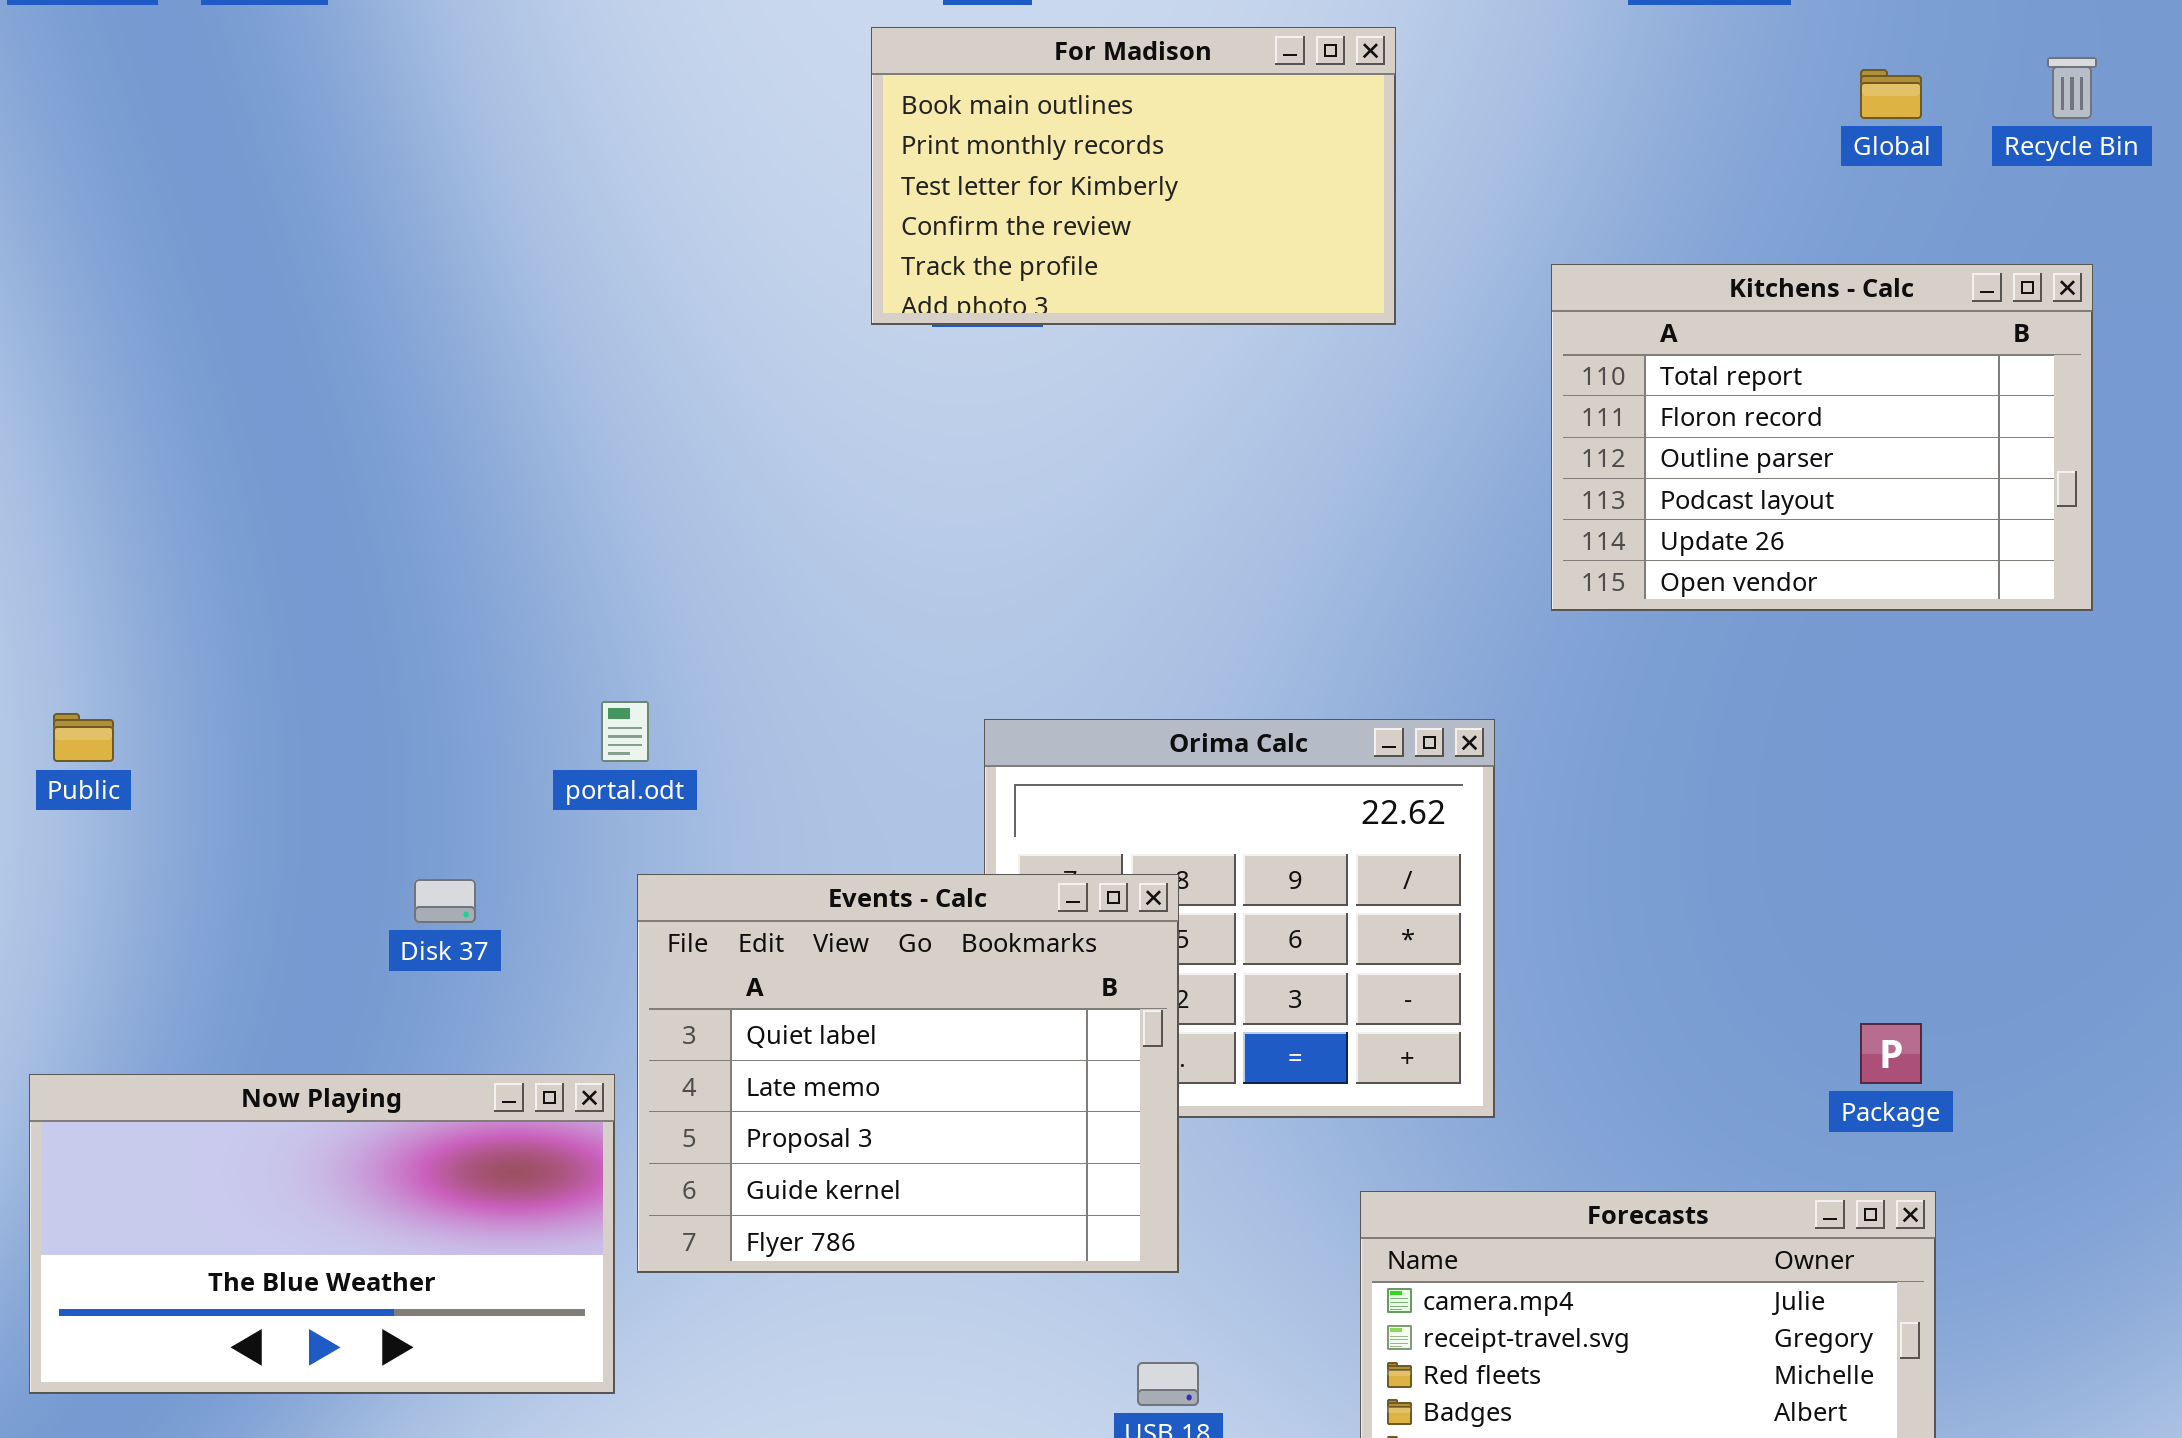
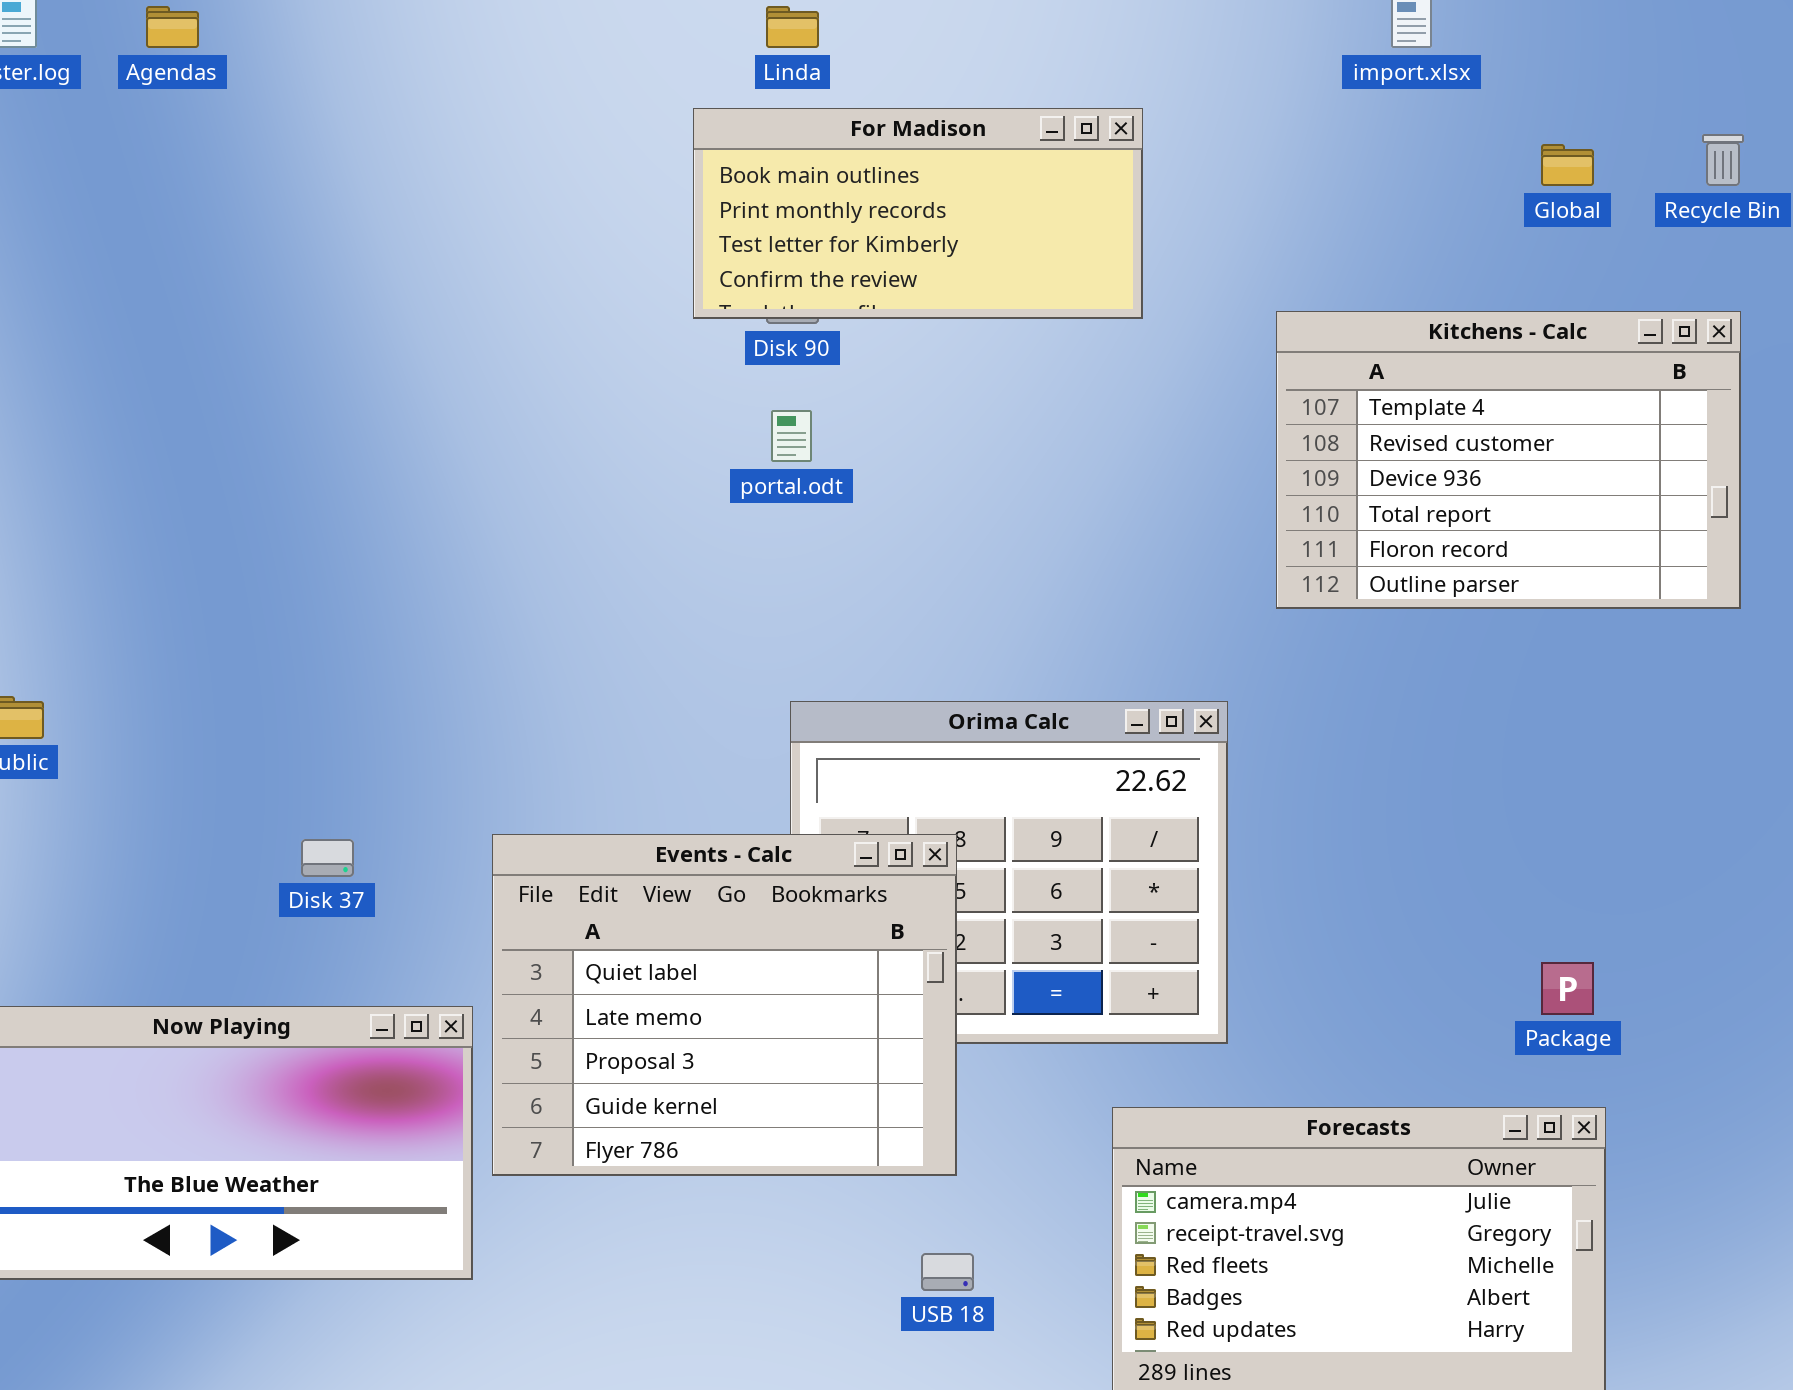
For Madison: [871,27,1396,325] -> [693,108,1143,319], resized
Kitchens - Calc: [1551,264,2093,611] -> [1276,311,1741,609], scrolled up 3 rows
portal.odt: [601,701,649,762] -> [771,410,812,462], moved

